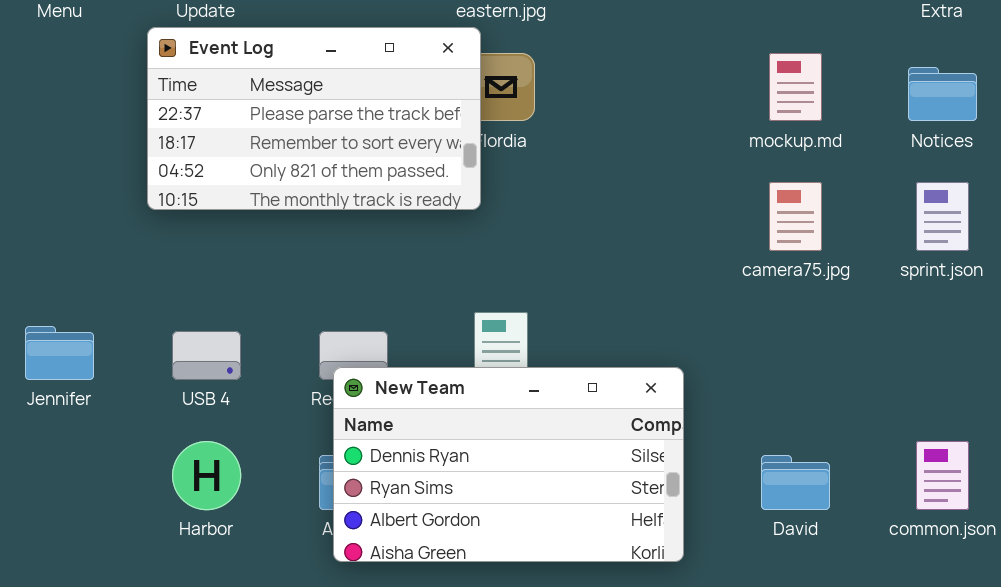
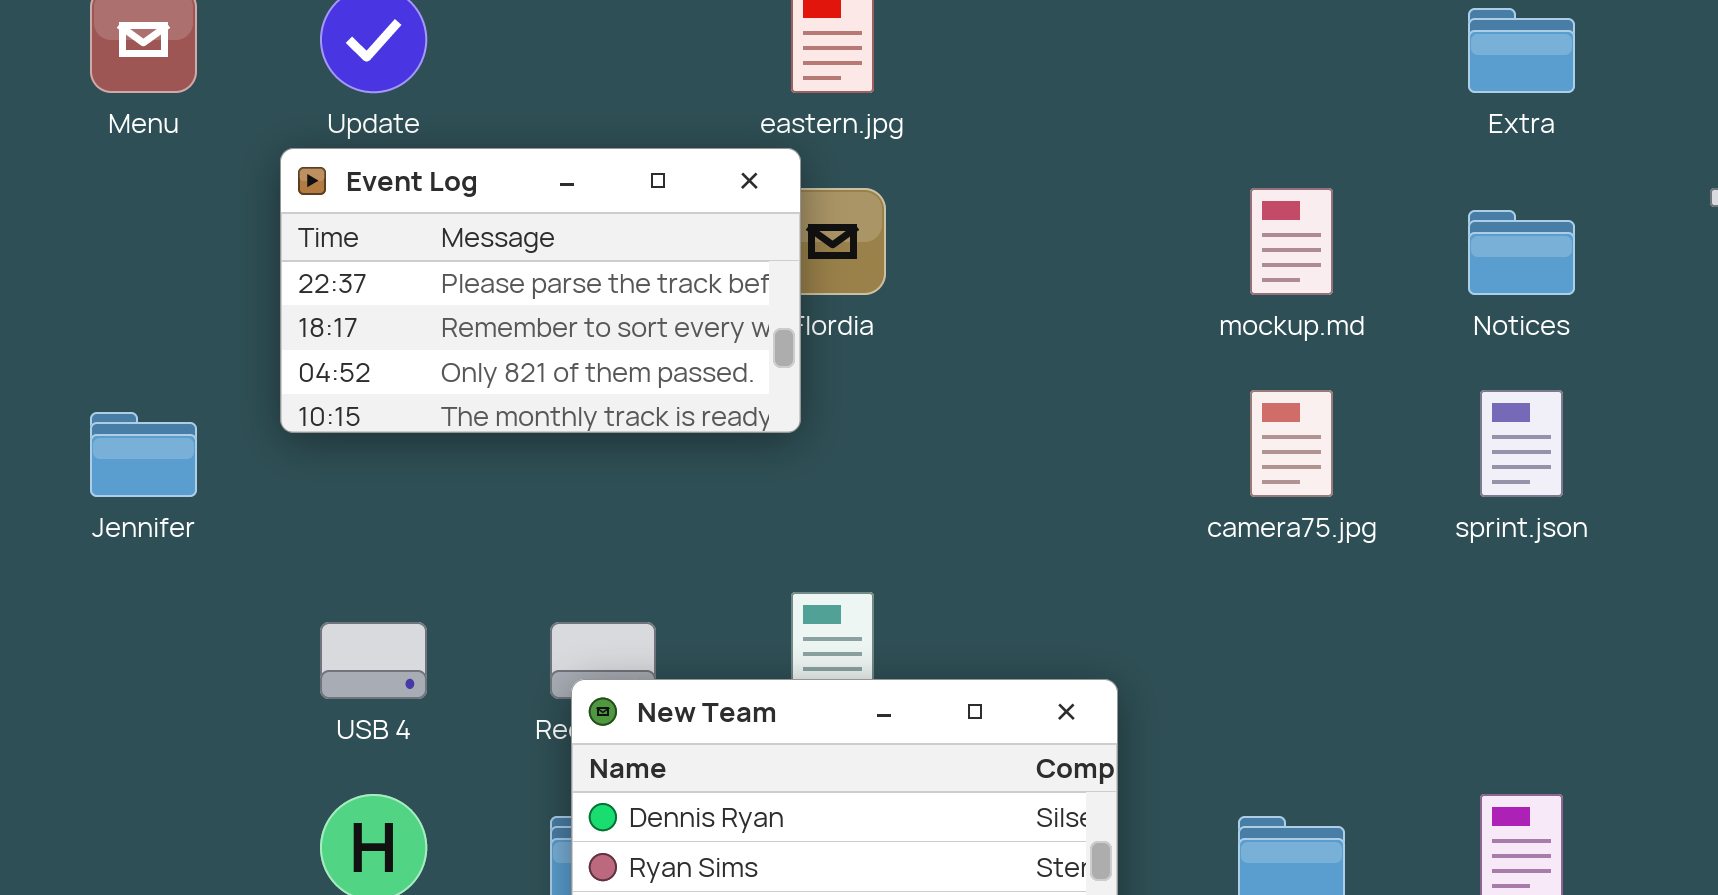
Jennifer: [25,326,94,380] -> [90,412,197,497], moved

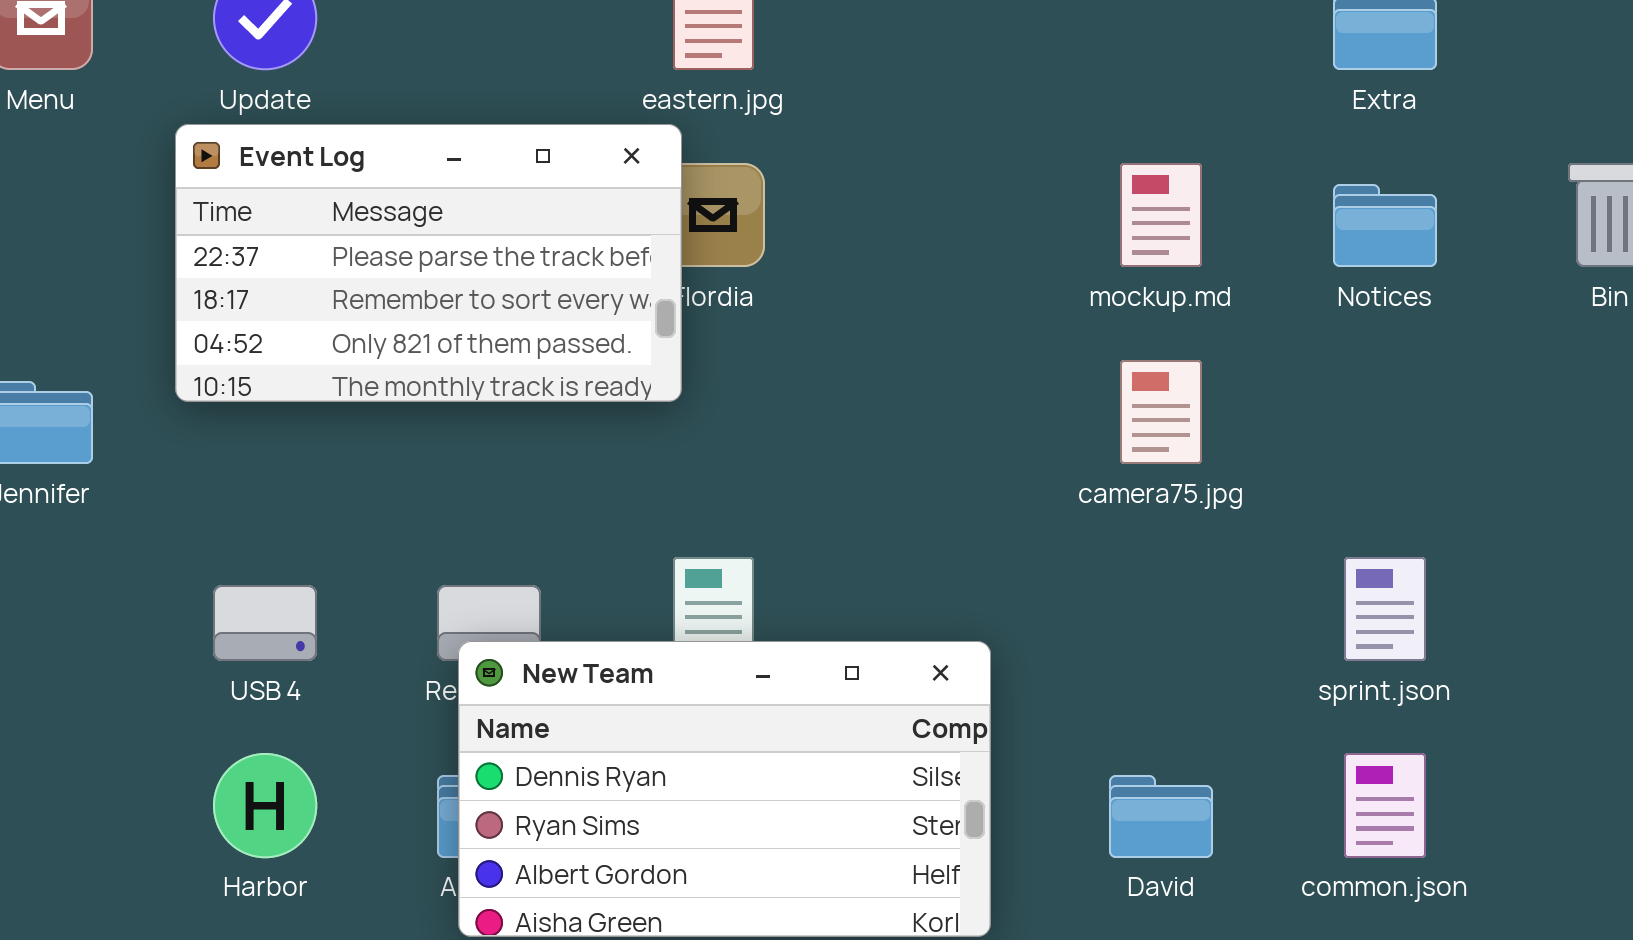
sprint.json: [1480,390,1563,497] -> [1344,557,1426,661], moved

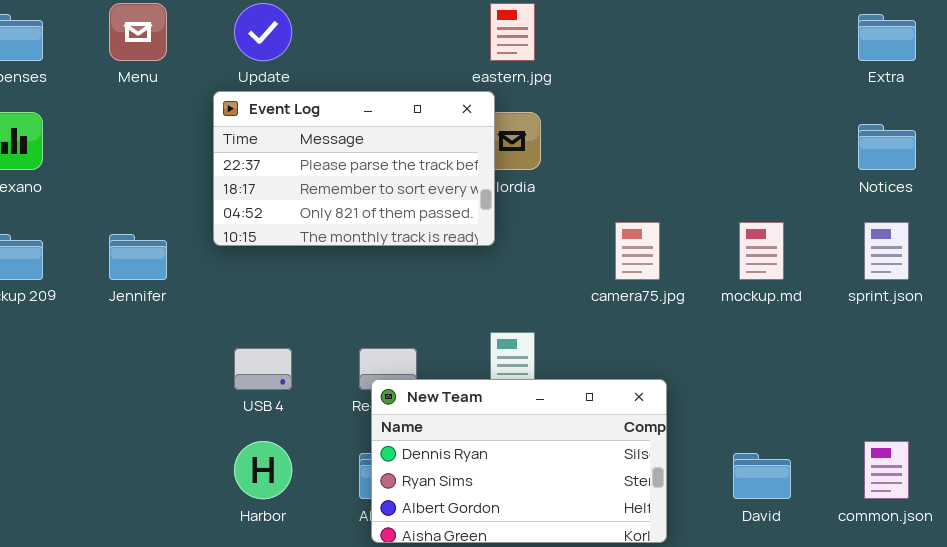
mockup.md: [1120,163,1202,267] -> [739,222,784,280], moved
camera75.jpg: [1120,360,1202,464] -> [615,222,660,280], moved
sprint.json: [1344,557,1426,661] -> [864,222,909,280], moved

